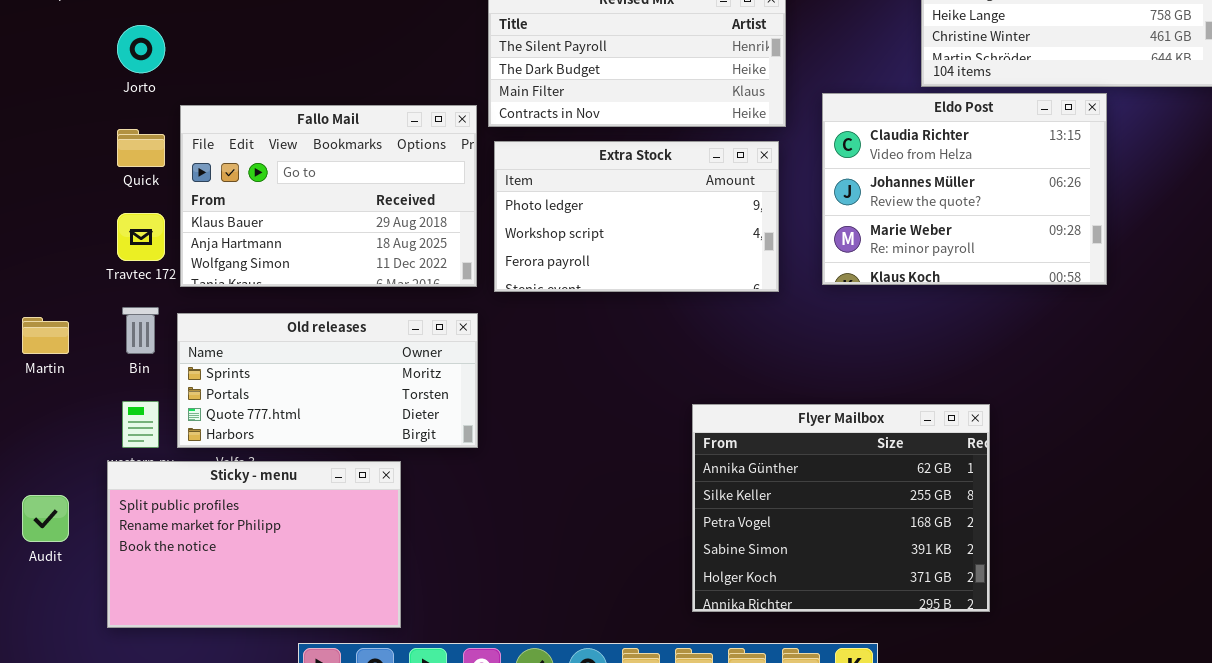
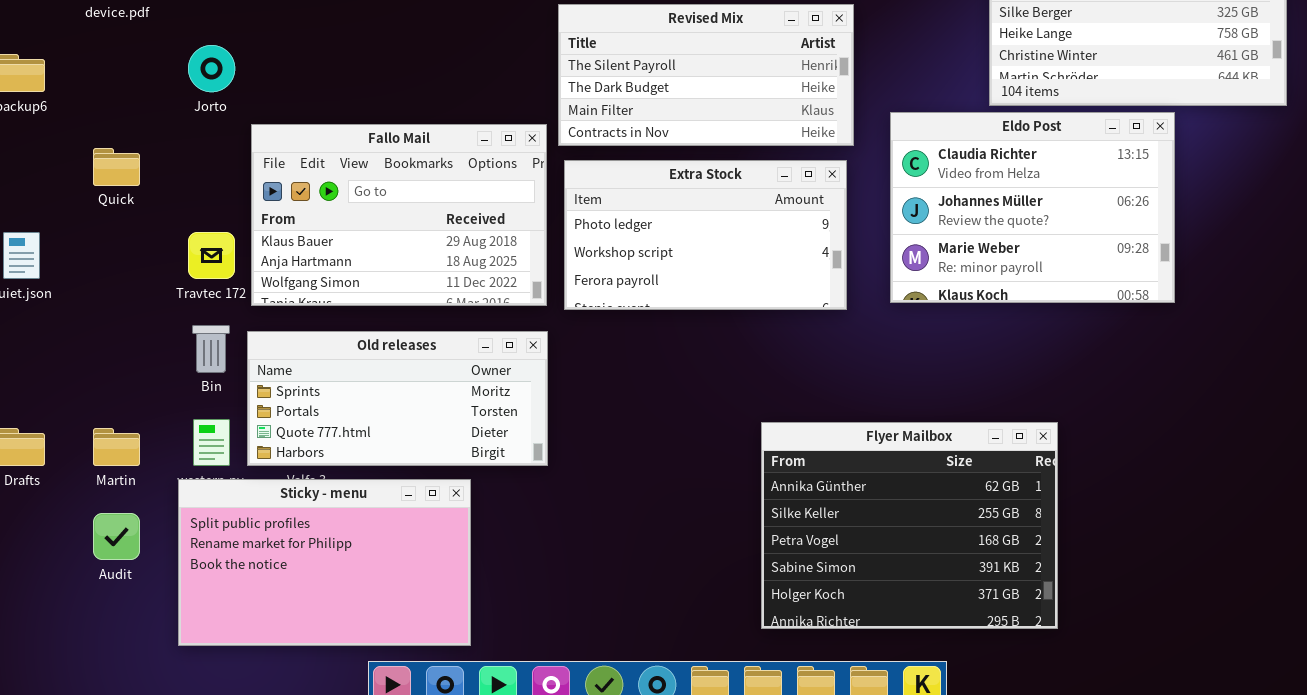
Quick: [117,129,165,167] -> [93,148,140,186], moved
Martin: [22,317,69,354] -> [93,428,140,466], moved

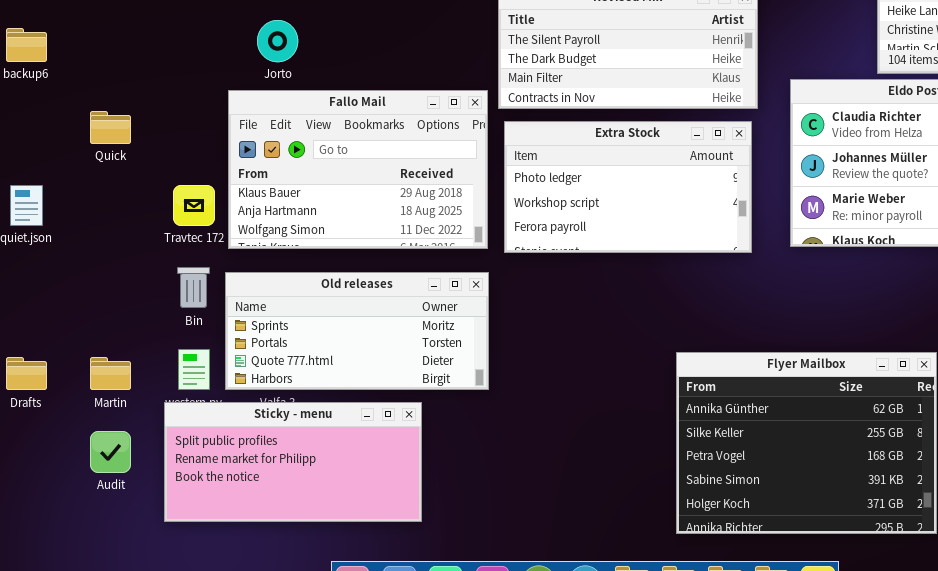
Jorto: [188,45,235,92] -> [257,20,298,62], moved
Sticky - menu: [178,479,471,646] -> [164,402,422,522], resized

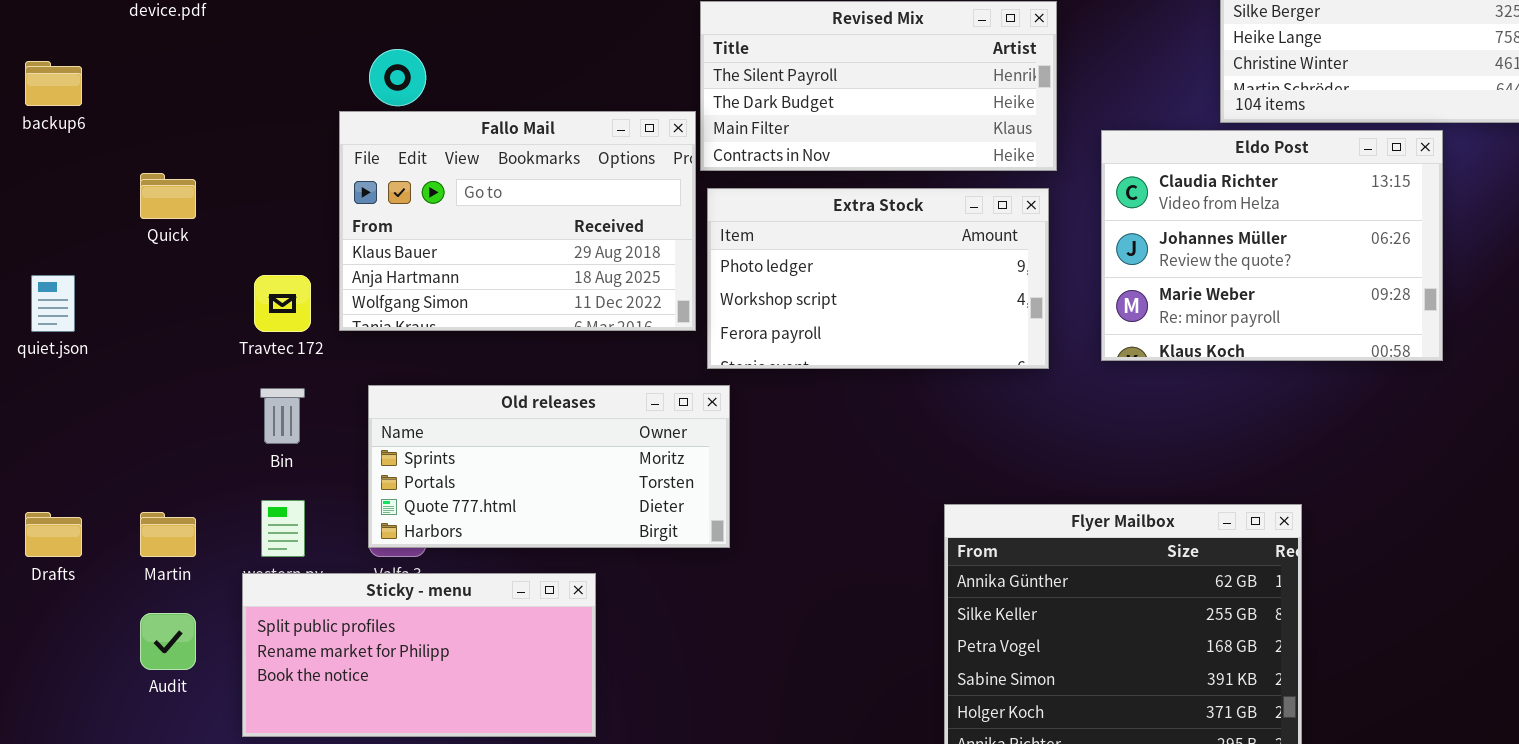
Fallo Mail: [228,90,488,249] -> [339,111,696,331], moved
Old releases: [225,272,489,390] -> [368,385,730,548], moved

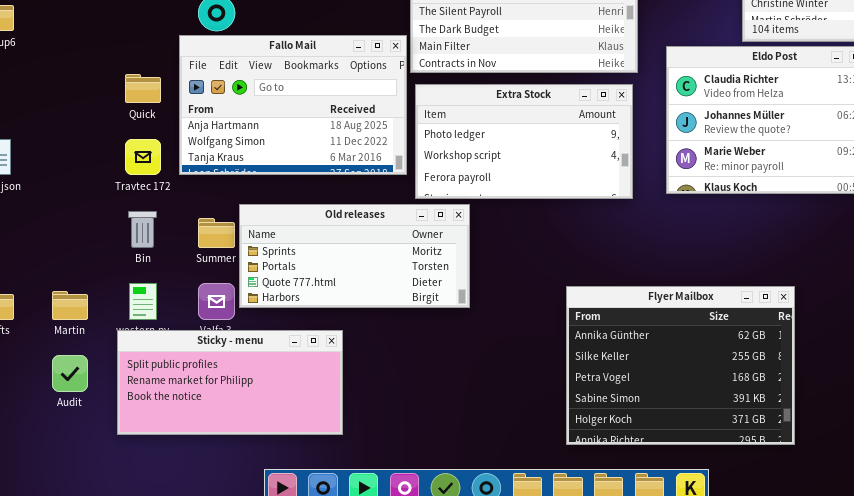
Fallo Mail: [339,111,696,331] -> [179,35,407,175], scrolled down 1 row
Quick: [140,173,196,219] -> [125,74,161,103], moved
Old releases: [368,385,730,548] -> [239,204,470,308], moved

